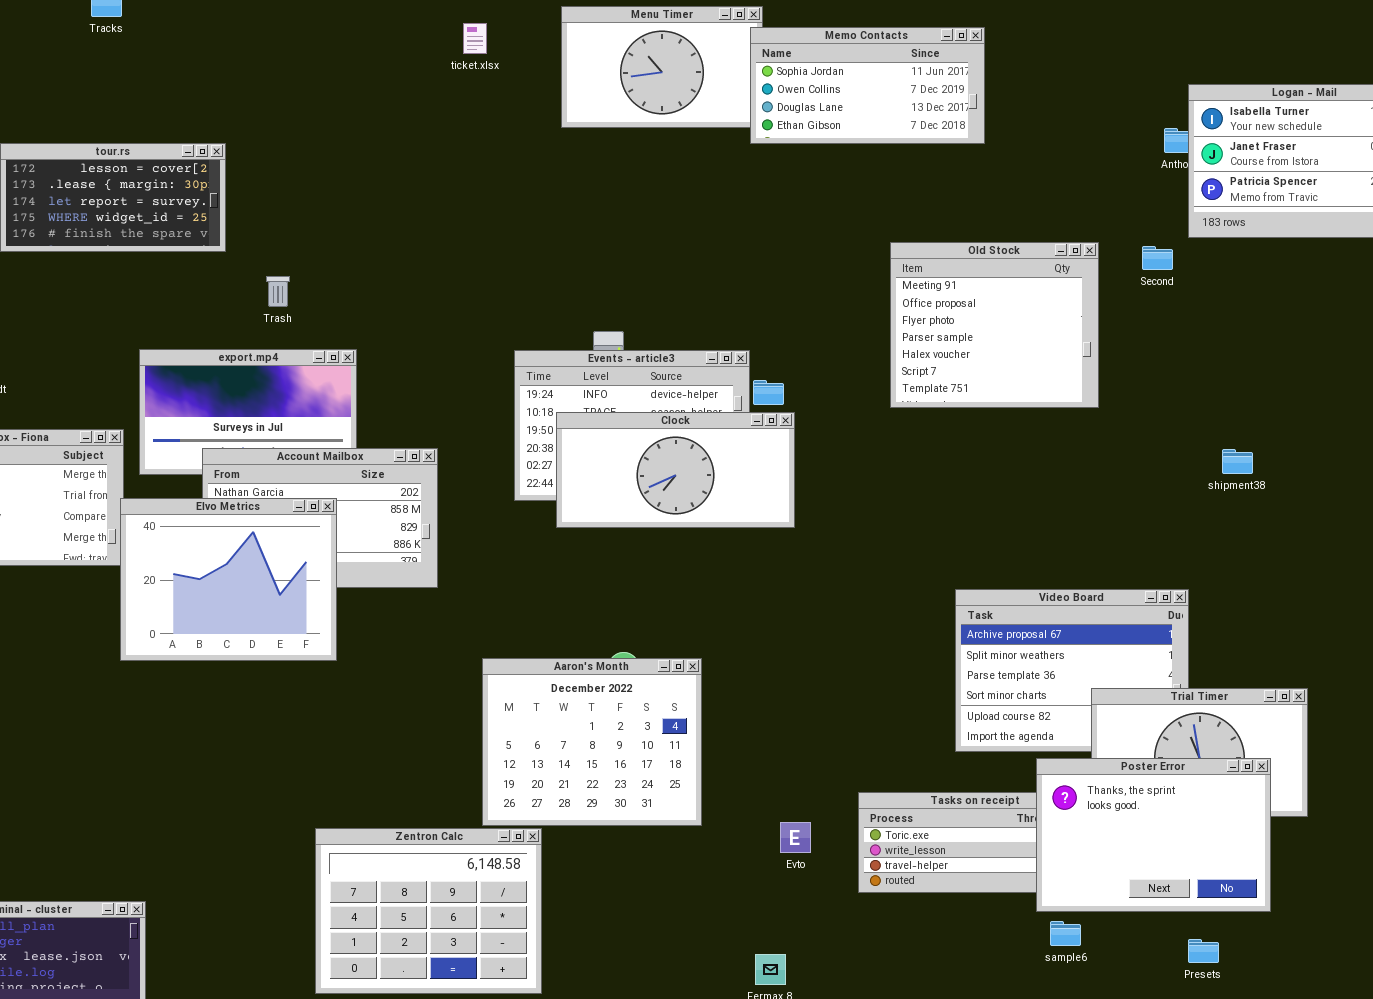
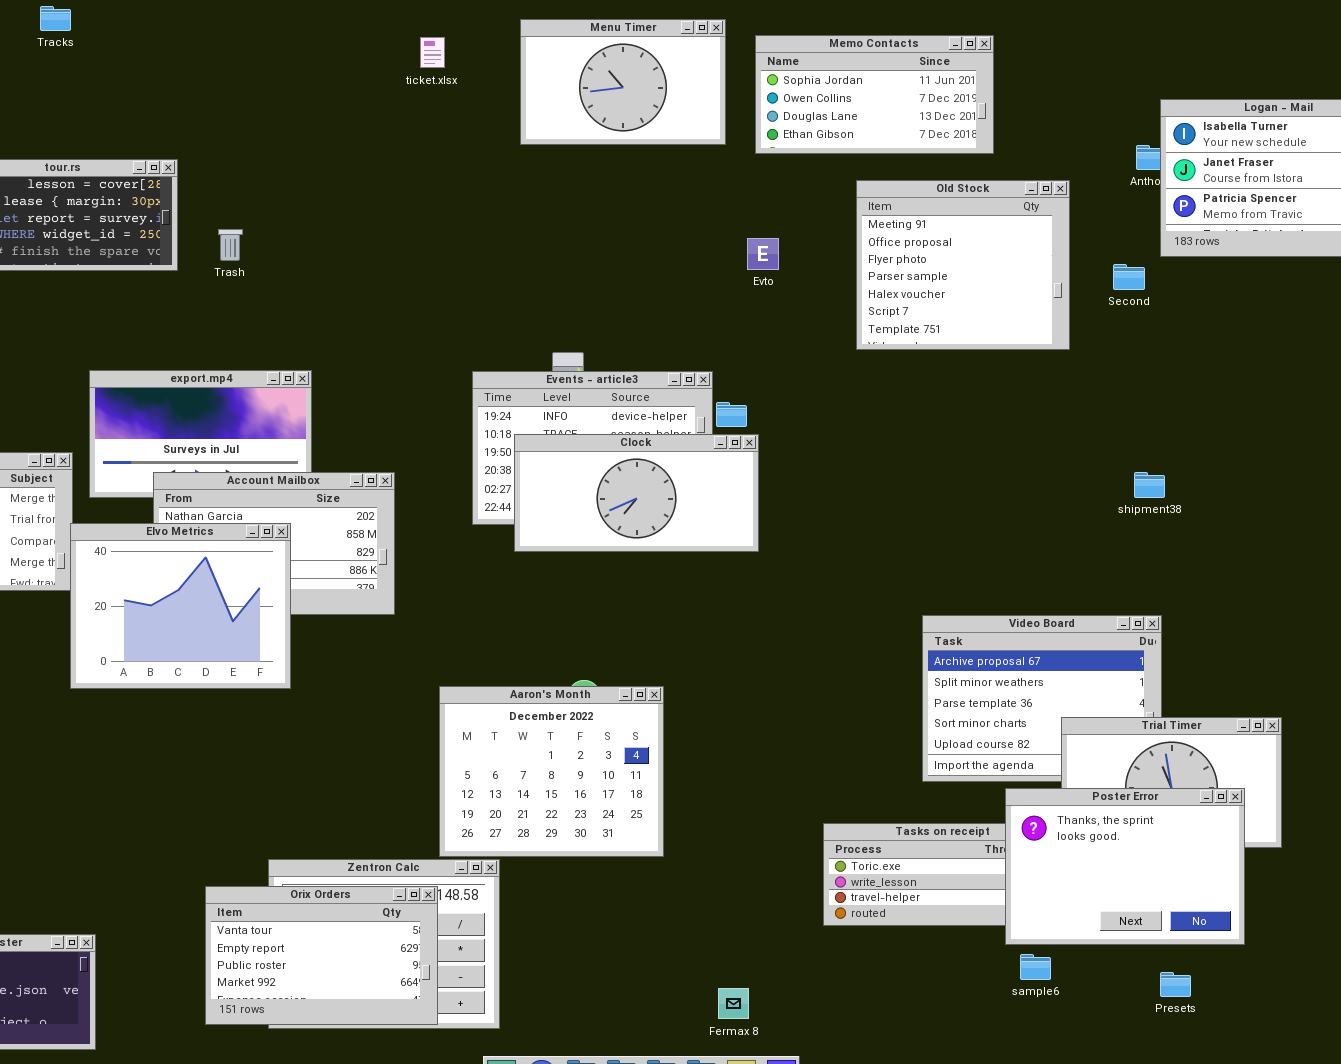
Memo Contacts: [750,27,985,144] -> [755,35,994,154], moved
Old Stock: [890,242,1099,408] -> [856,180,1070,350], moved
Trash: [266,276,290,307] -> [218,229,243,261], moved
shipment38: [1222,449,1253,474] -> [1134,472,1165,498], moved
Evto: [780,822,811,853] -> [747,238,779,270], moved
Orix Orders: none -> [205,886,438,1025], opened

